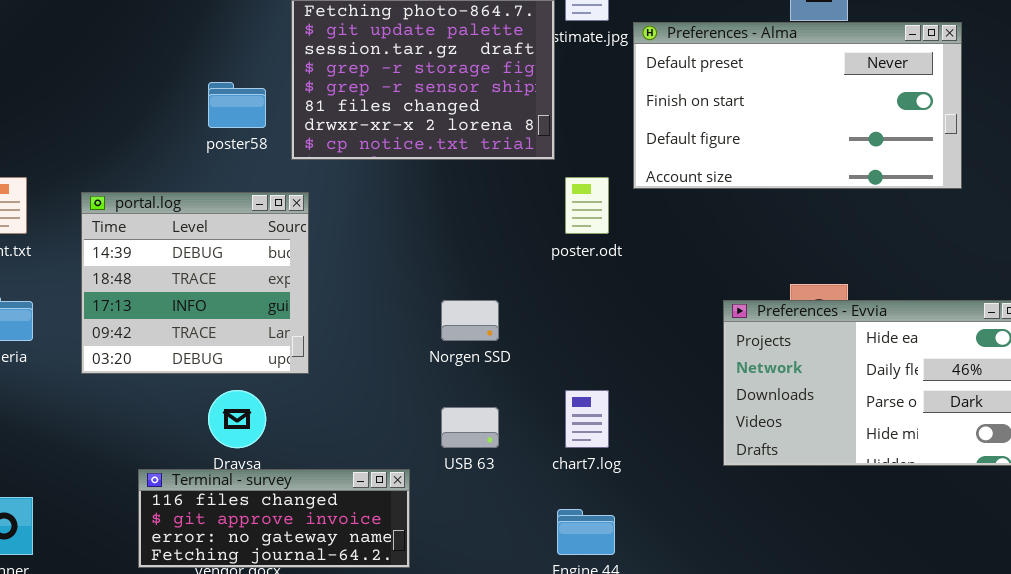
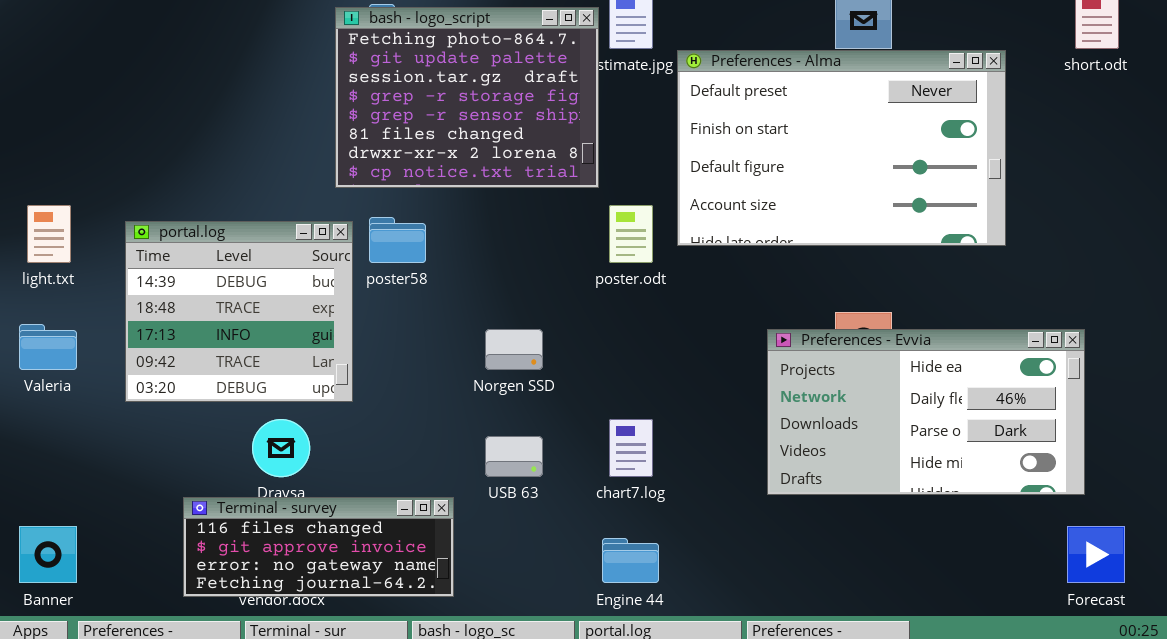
Preferences - Alma: [633,22,962,189] -> [677,50,1006,246], resized
poster58: [208,82,266,128] -> [369,217,426,263], moved

